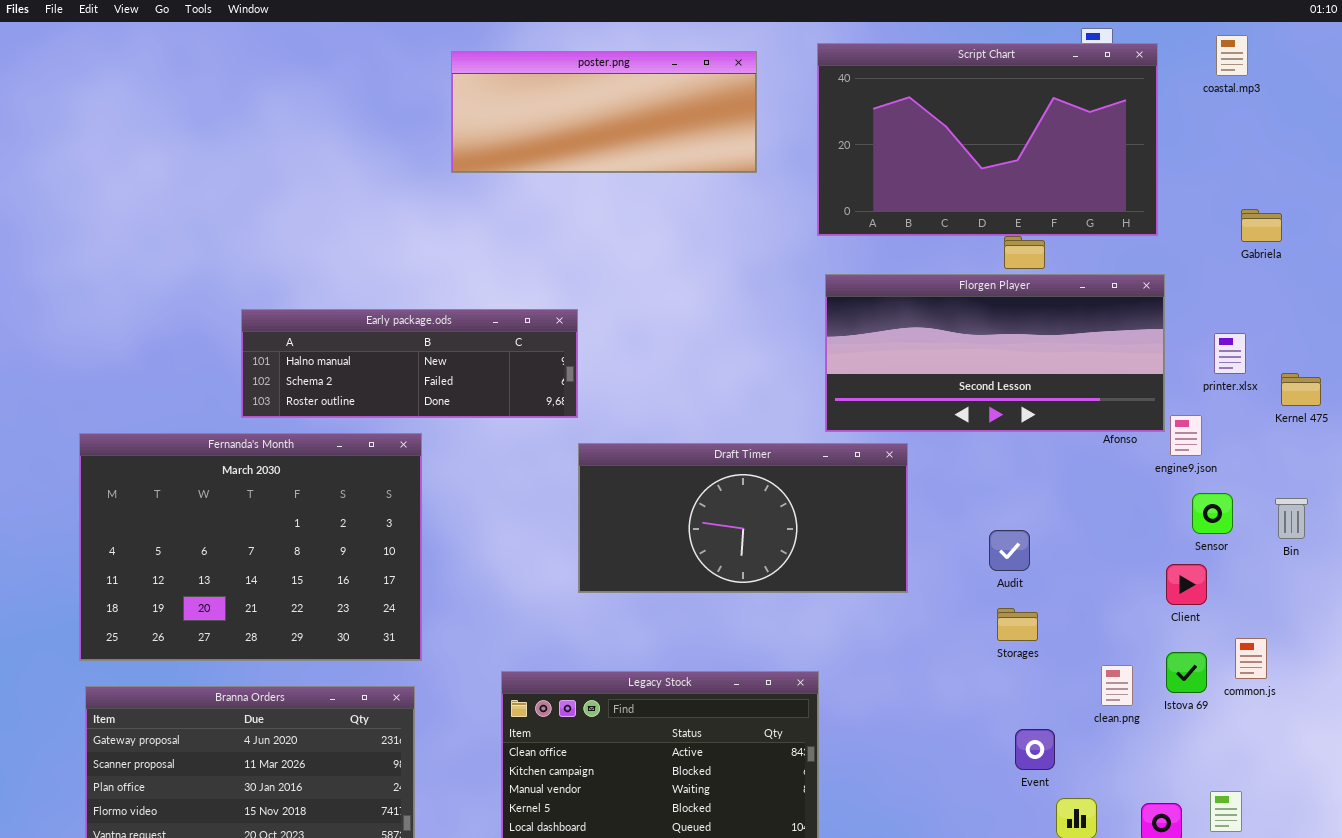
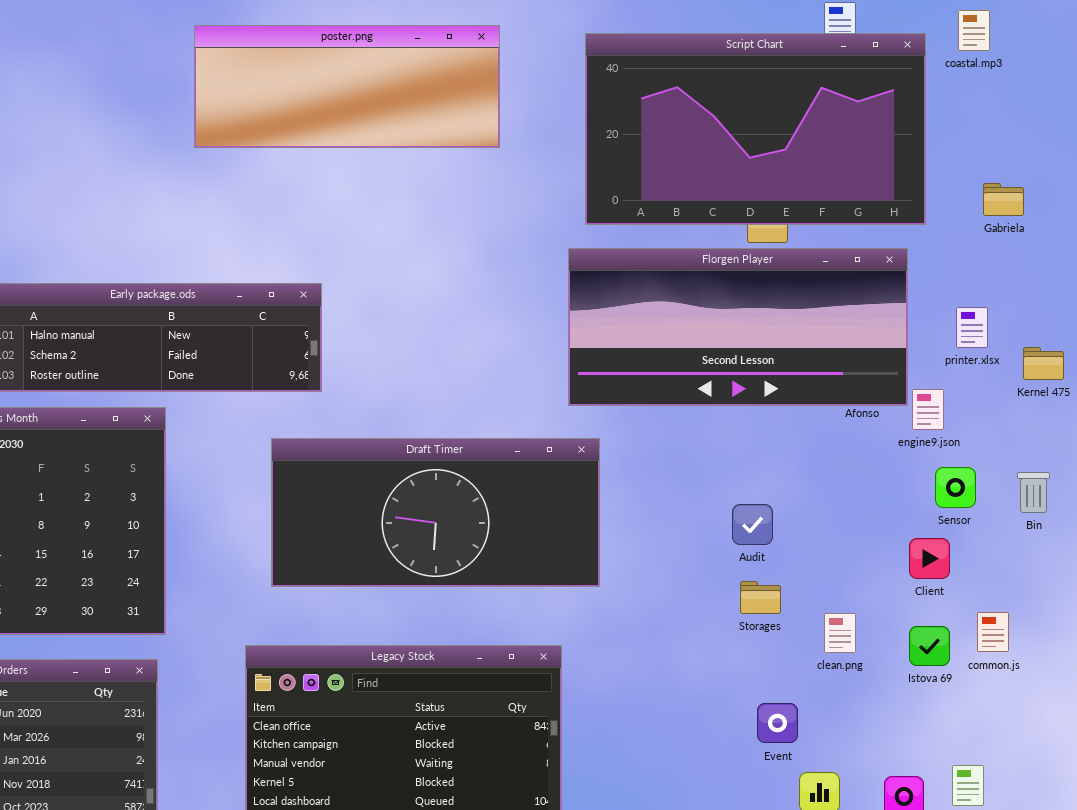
Script Chart: [817,43,1158,236] -> [585,33,926,225], moved
Draft Timer: [578,443,908,593] -> [271,438,600,587], moved
clean.png: [1101,665,1133,706] -> [824,613,856,653], moved

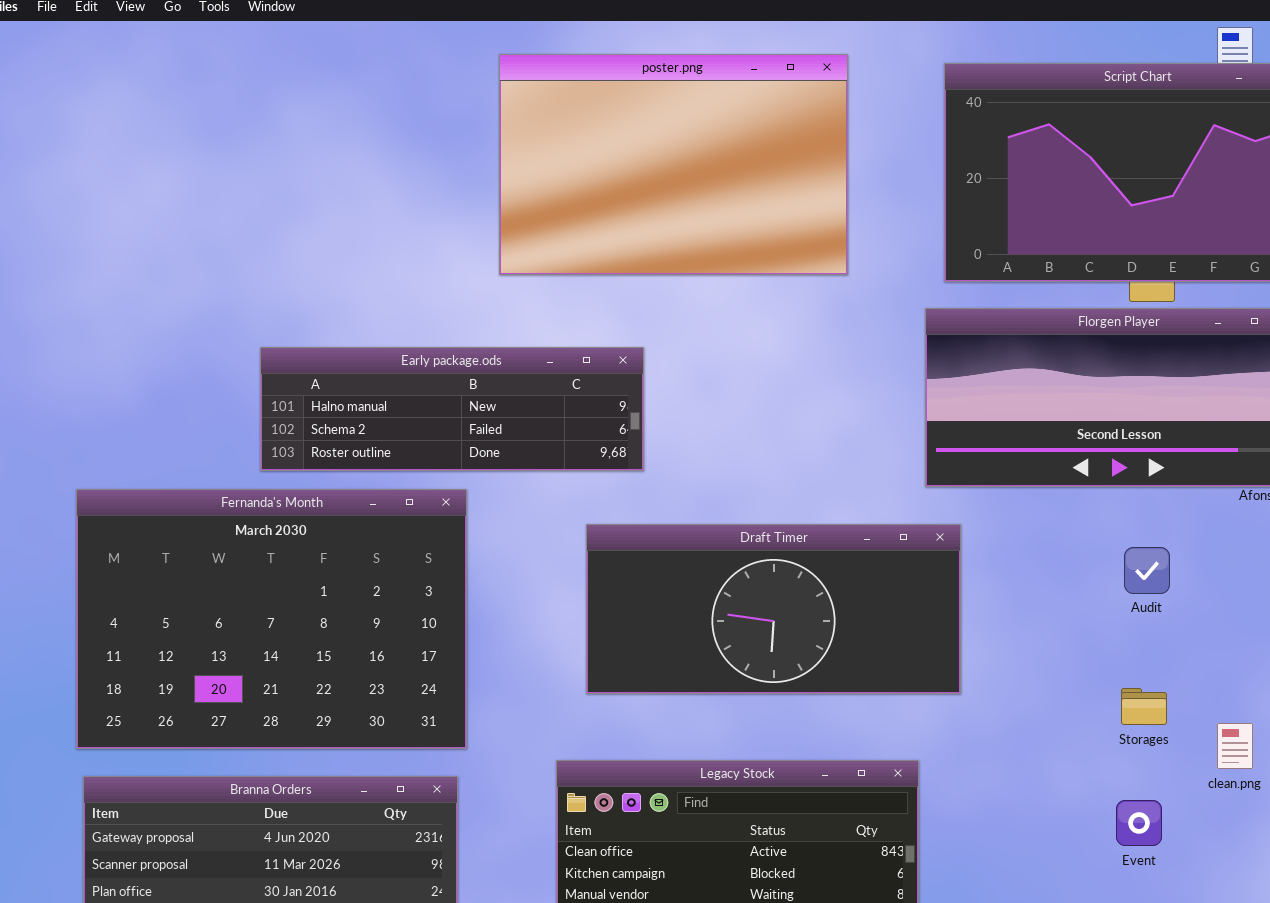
poster.png: [194,25,500,148] -> [499,54,848,275], resized
Audit: [732,504,773,545] -> [1124,547,1170,594], moved
Event: [757,703,798,743] -> [1116,800,1162,846], moved

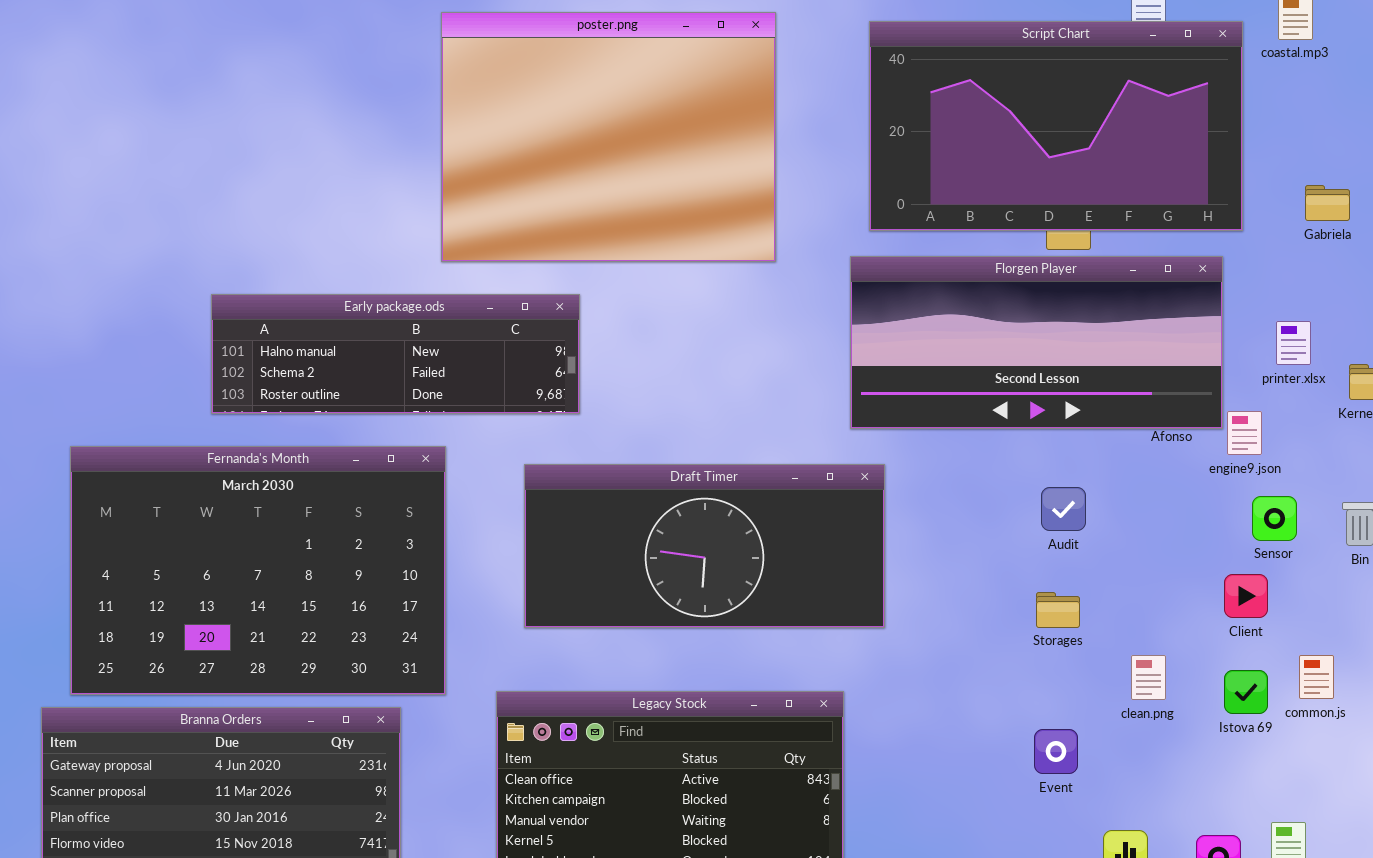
poster.png: [499,54,848,275] -> [441,12,776,262], resized
Fernanda's Month: [76,489,467,749] -> [70,446,446,695], moved
Storages: [1121,688,1167,725] -> [1036,592,1080,628], moved

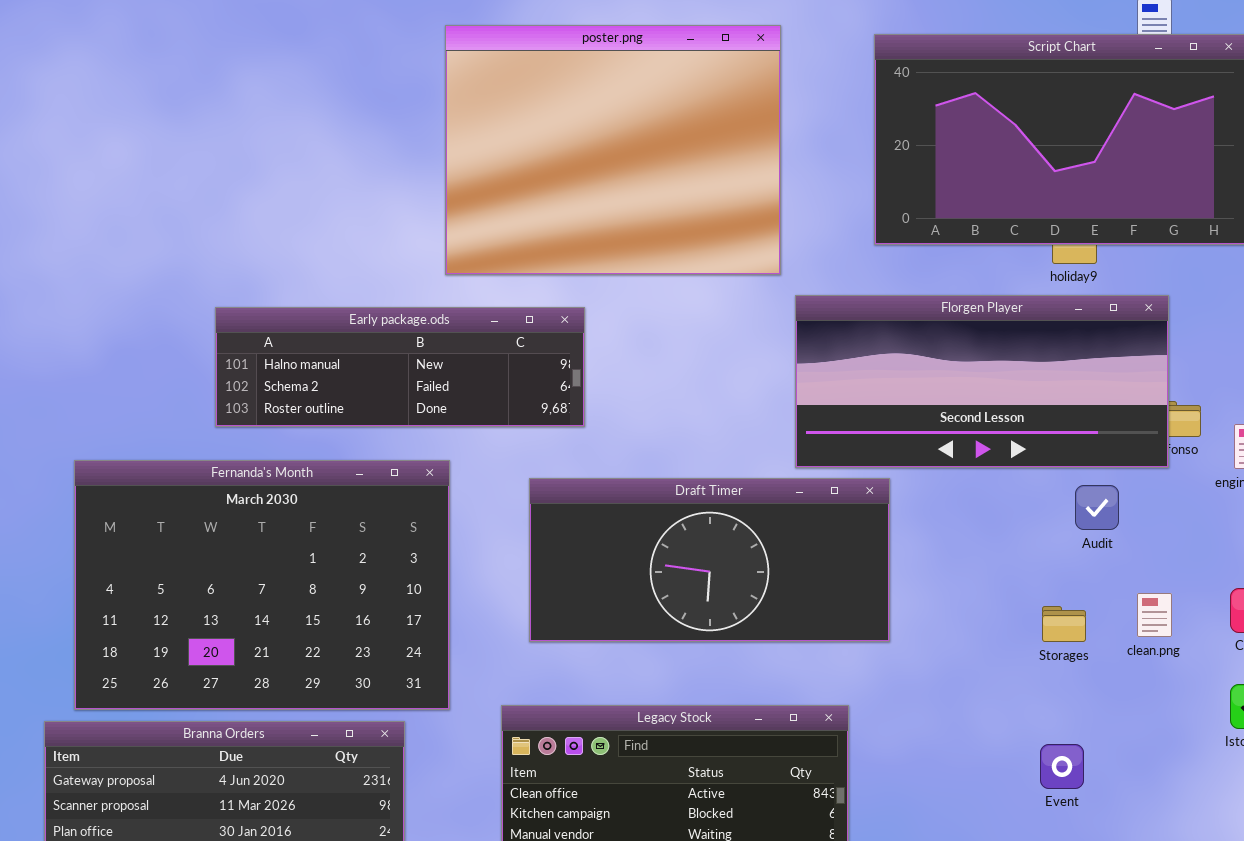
Florgen Player: [850,256,1223,429] -> [795,295,1169,468], moved
Audit: [1041,487,1086,531] -> [1075,485,1119,530], moved
clean.png: [1131,655,1166,700] -> [1137,593,1172,637], moved

